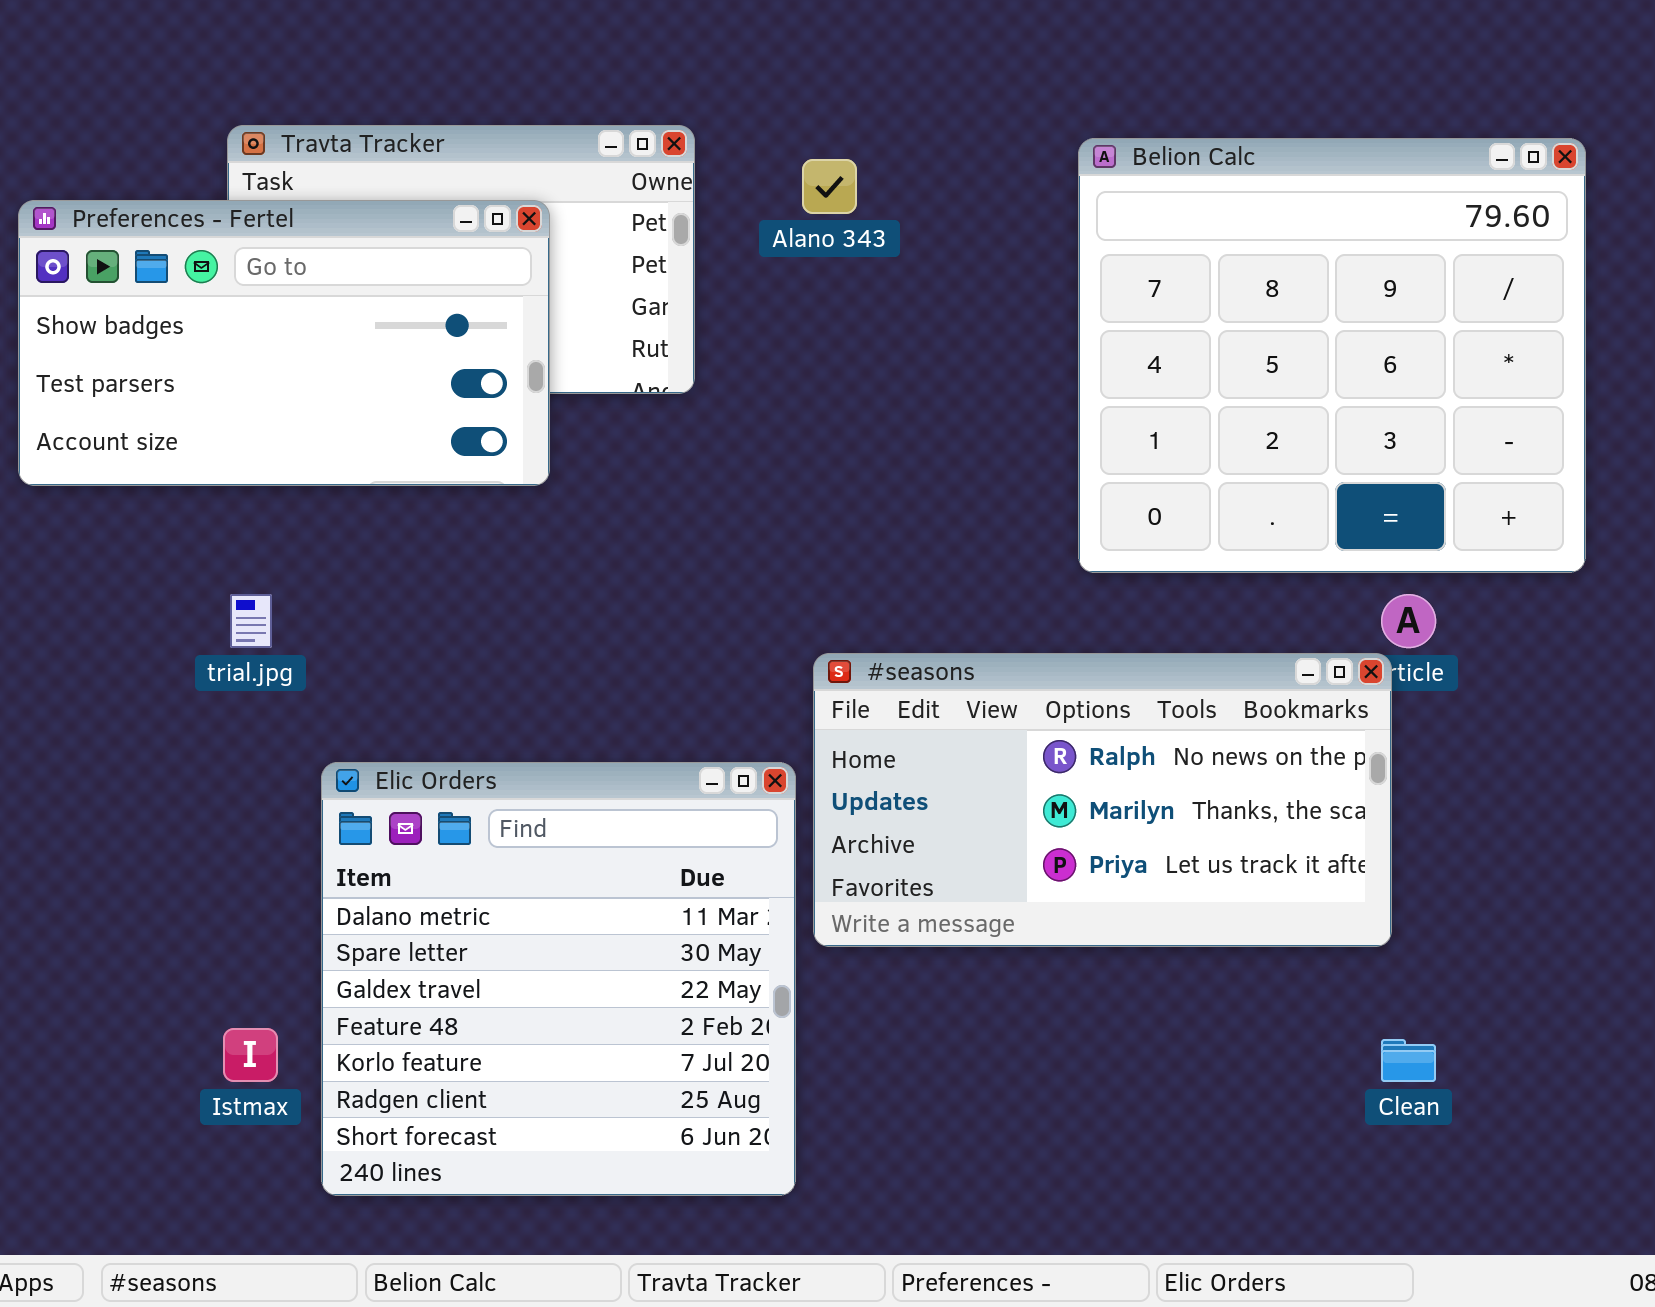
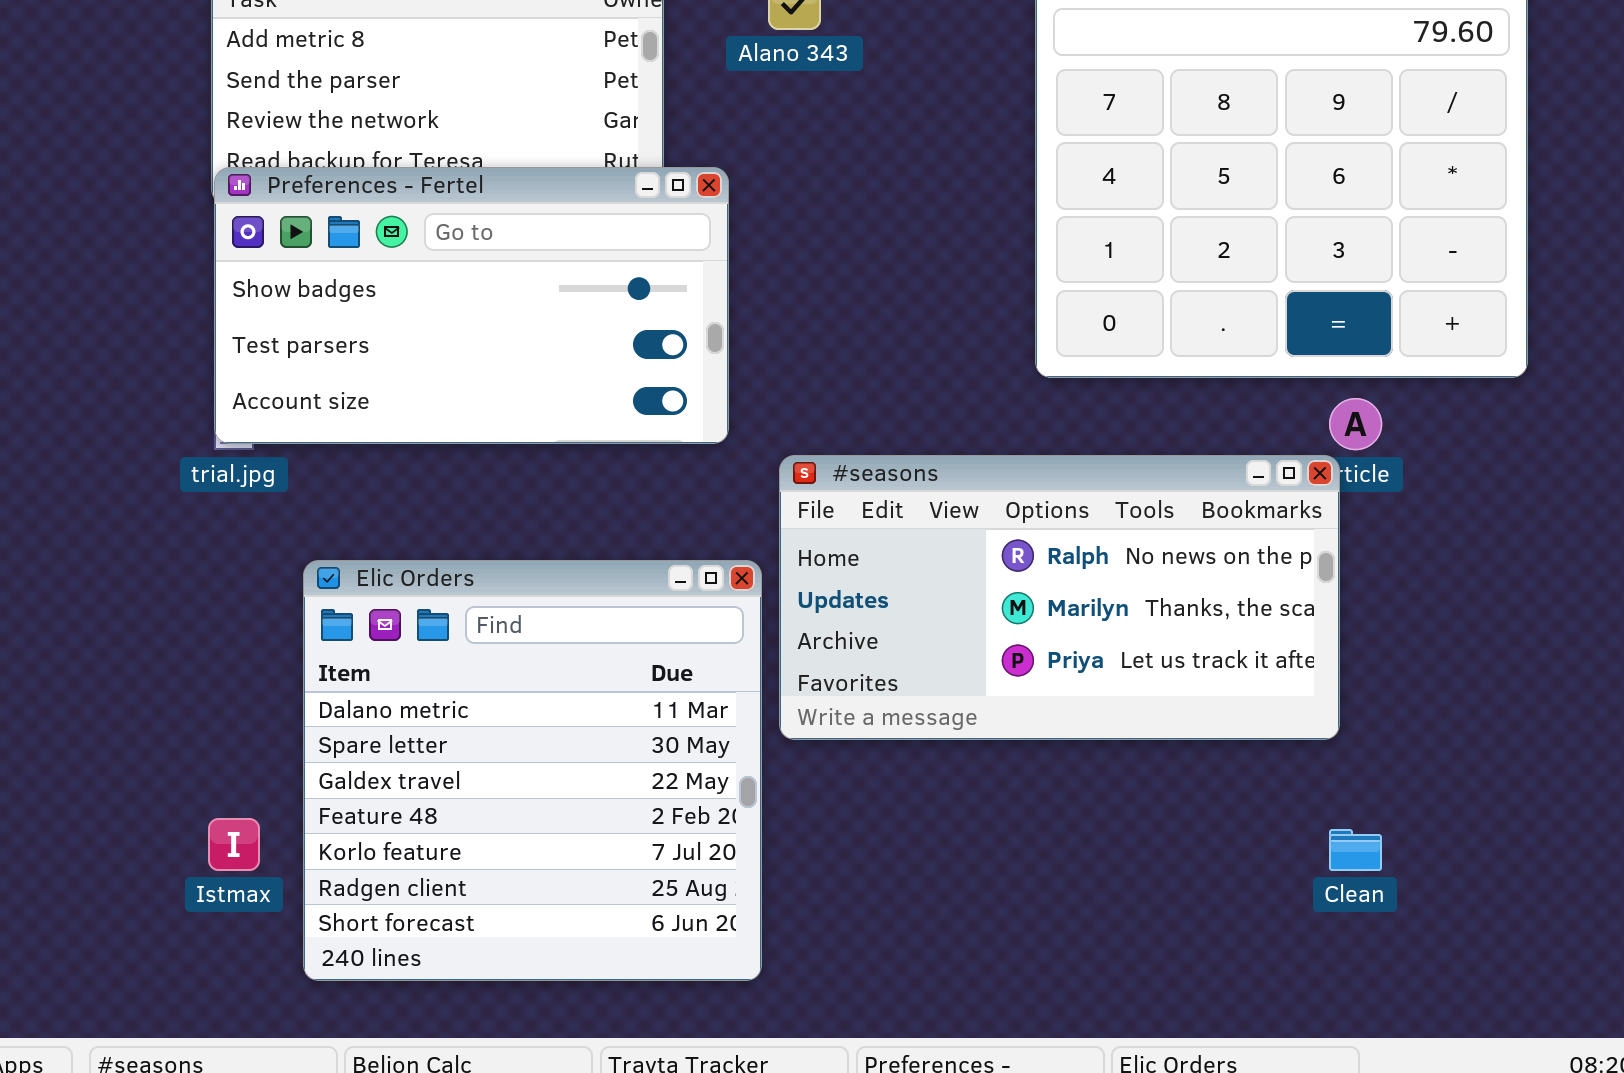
Preferences - Fertel: [18,200,550,486] -> [214,167,729,444], moved

